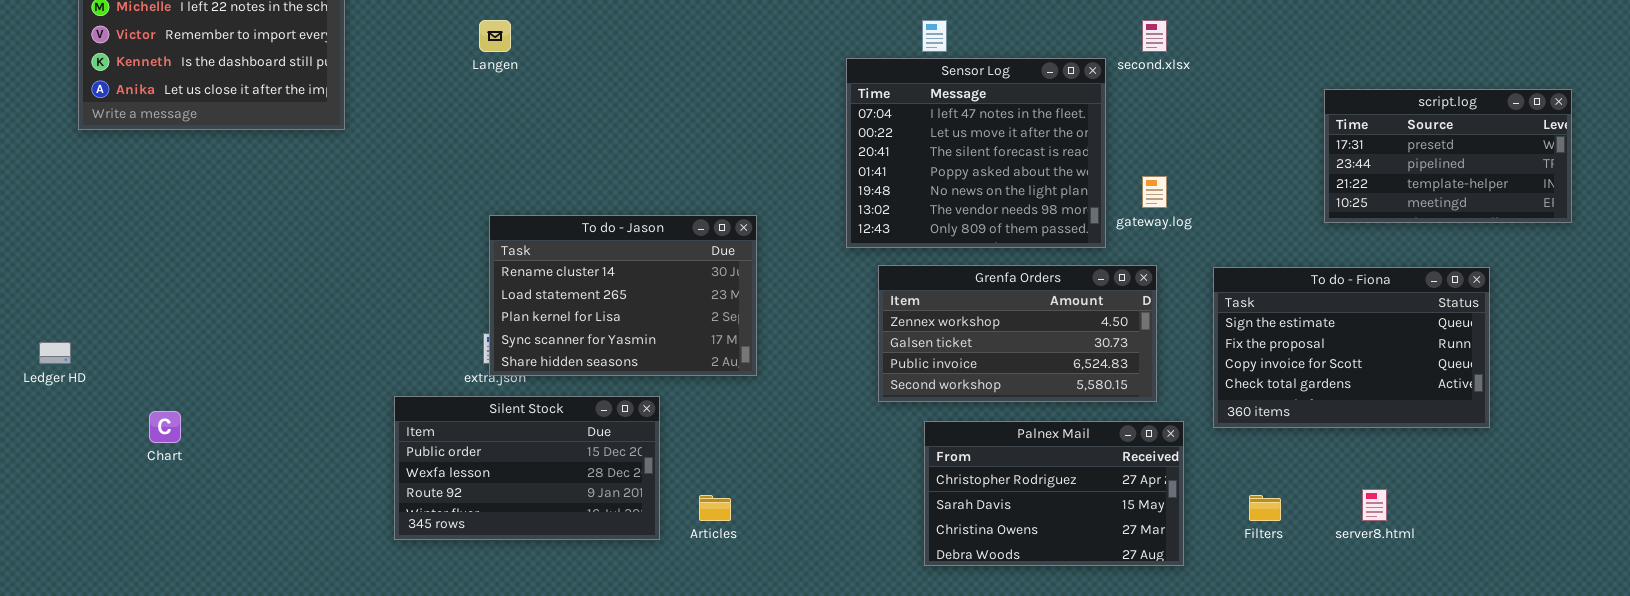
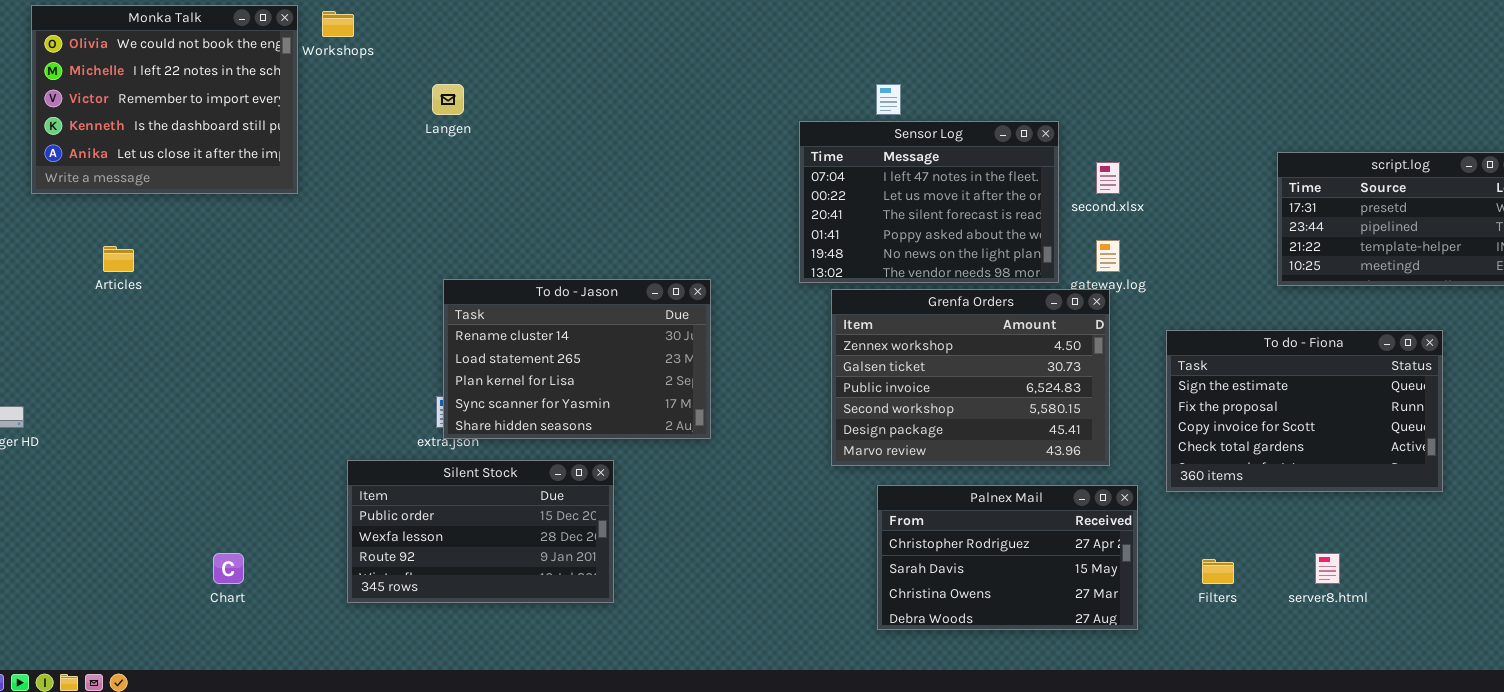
second.xlsx: [1142,20,1167,52] -> [1096,162,1120,194], moved
Sensor Log: [846,58,1106,248] -> [799,121,1059,283], resized
Grenfa Orders: [878,265,1157,402] -> [831,289,1110,466], resized
Chart: [149,411,181,443] -> [213,553,244,584], moved
Articles: [699,495,731,521] -> [103,246,134,272], moved

